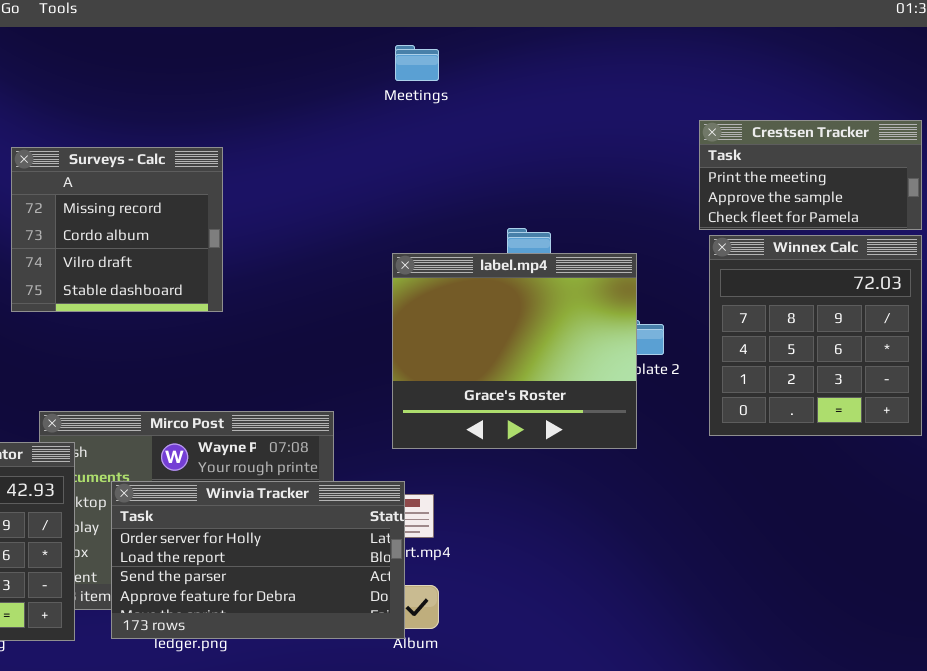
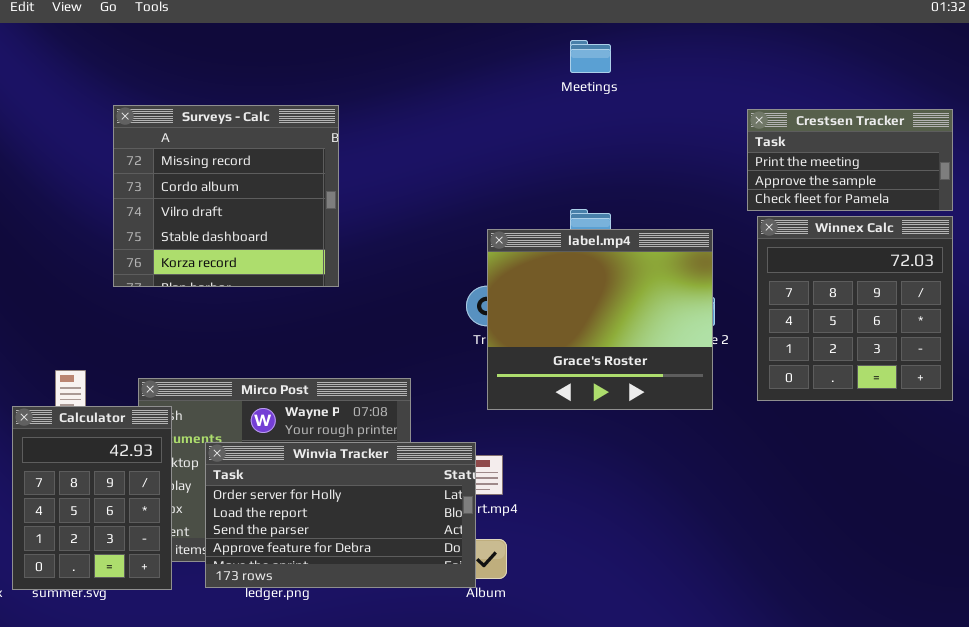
Meetings: [395,45,439,81] -> [570,40,611,73], moved
Surveys - Calc: [11,147,223,312] -> [113,105,339,287], resized
label.mp4: [392,253,637,449] -> [487,229,713,410], moved

